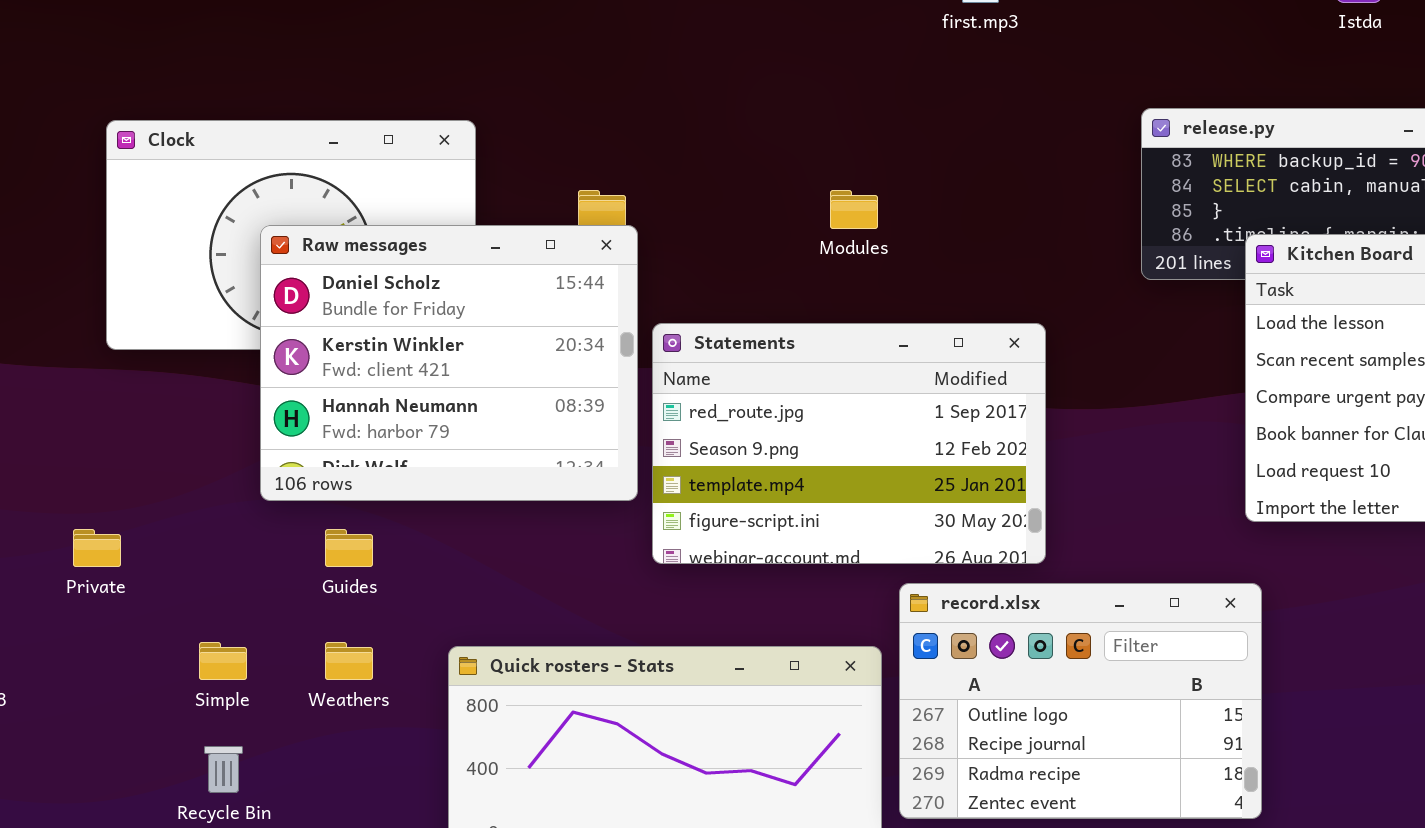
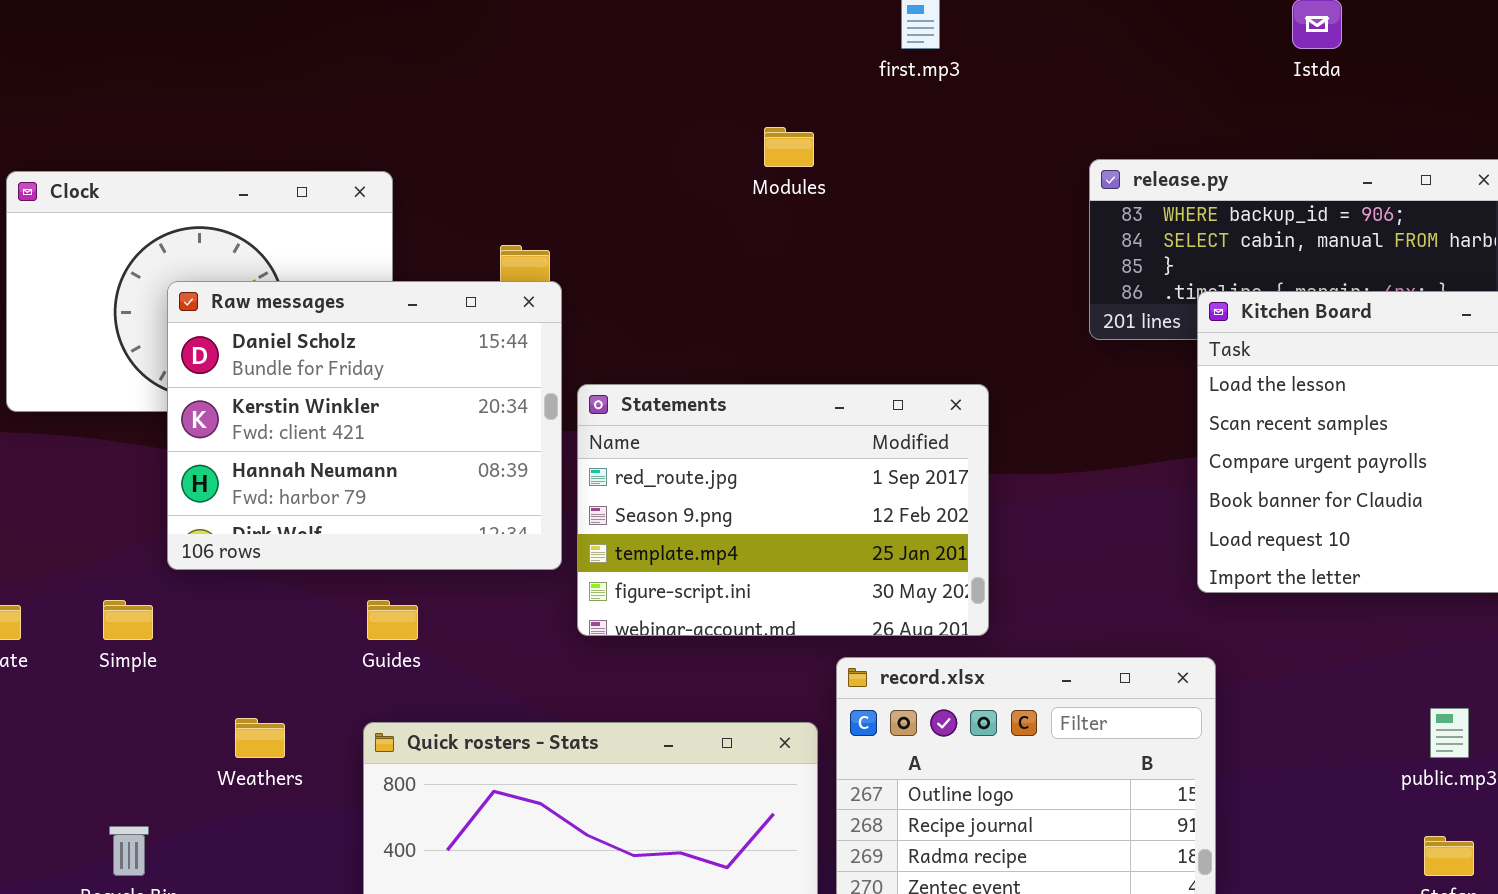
Modules: [830,190,878,229] -> [764,127,814,167], moved
Guides: [325,529,373,567] -> [367,600,418,640], moved
Simple: [199,642,247,680] -> [103,600,153,640], moved

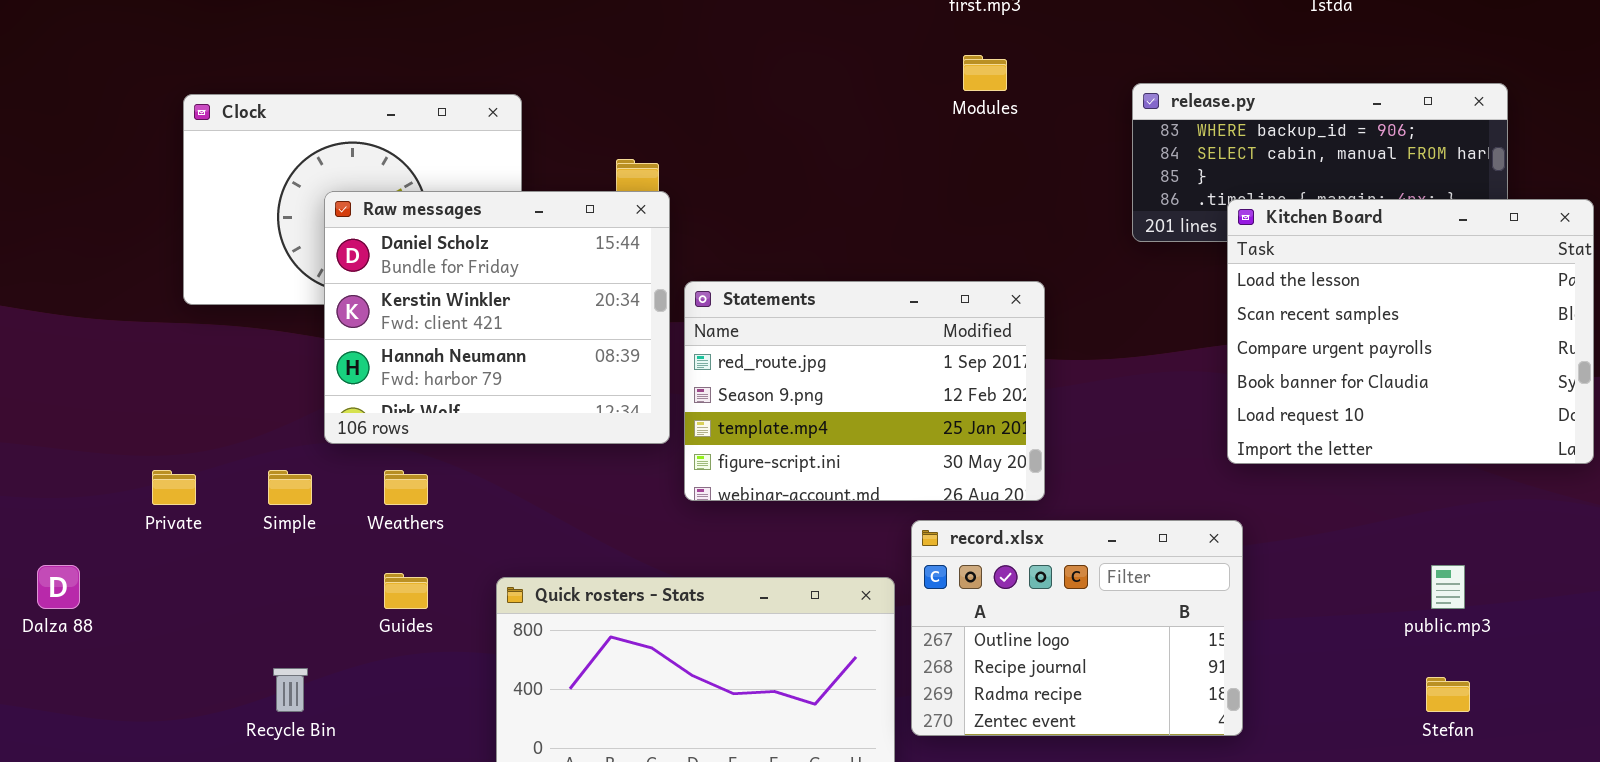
Modules: [764,127,814,167] -> [963,55,1007,91], moved
Guides: [367,600,418,640] -> [384,573,428,609], moved
Weathers: [235,718,285,758] -> [384,470,428,505], moved

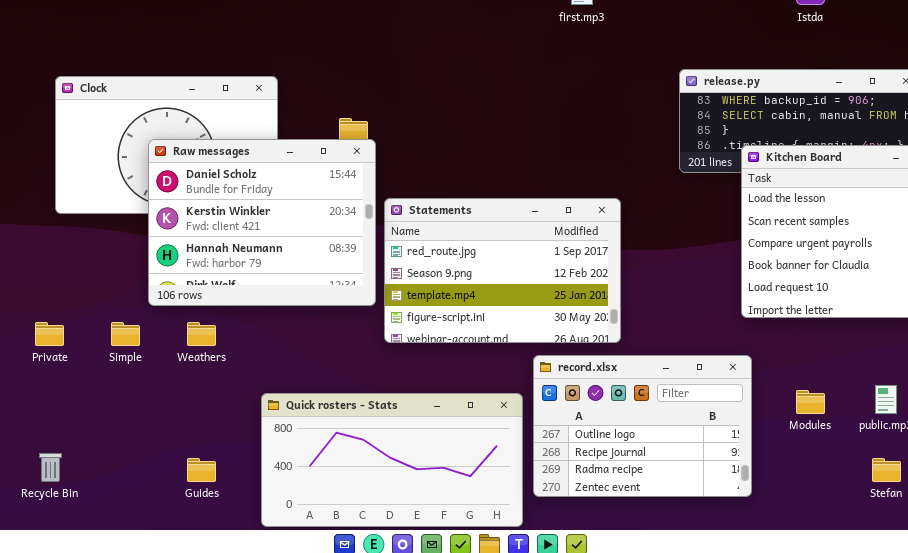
Modules: [963,55,1007,91] -> [796,390,825,414], moved
Guides: [384,573,428,609] -> [187,458,216,482], moved
Recycle Bin: [273,668,308,712] -> [39,453,62,482], moved

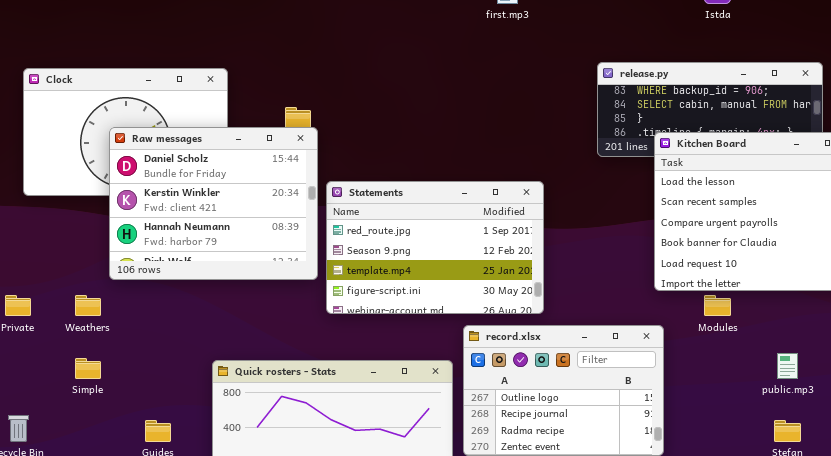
Simple: [111,322,140,346] -> [75,358,101,379], moved
Weathers: [187,322,216,346] -> [75,295,101,316], moved
Modules: [796,390,825,414] -> [704,295,731,316], moved

